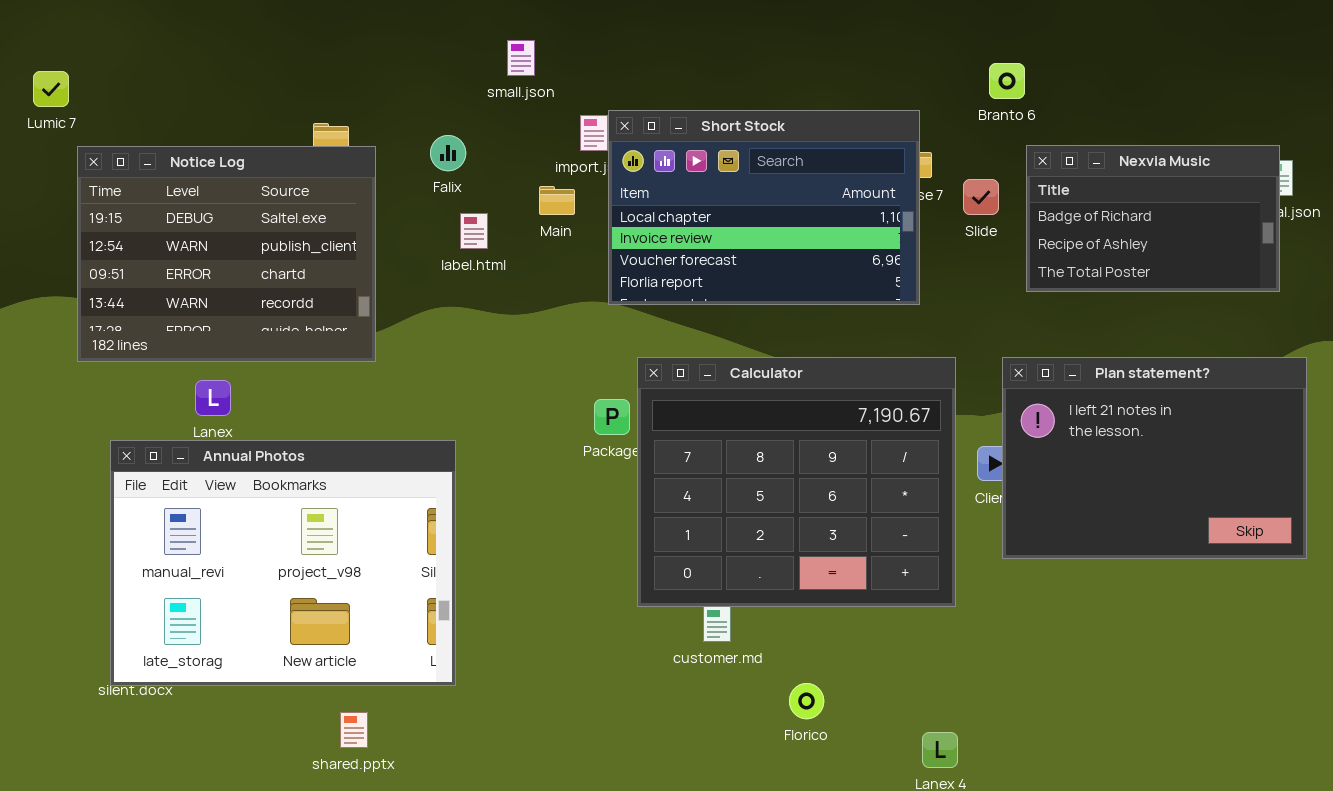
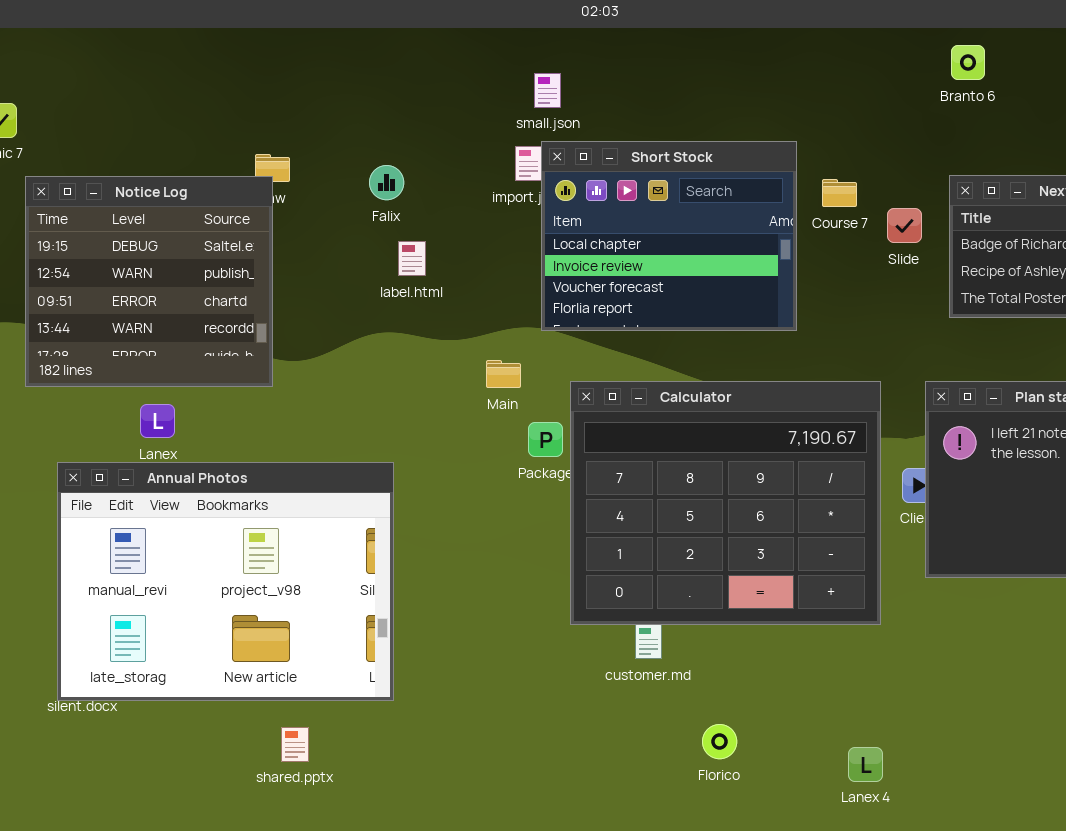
small.json: [507,40,535,76] -> [534,73,561,108], moved
Branto 6: [989,63,1025,99] -> [951,45,985,80], moved
Short Stock: [608,110,920,305] -> [541,141,797,331], resized
Notice Log: [77,146,376,362] -> [25,176,273,387], resized
Main: [539,186,575,215] -> [486,360,521,388], moved
Florico: [789,683,824,719] -> [702,724,737,759], moved

